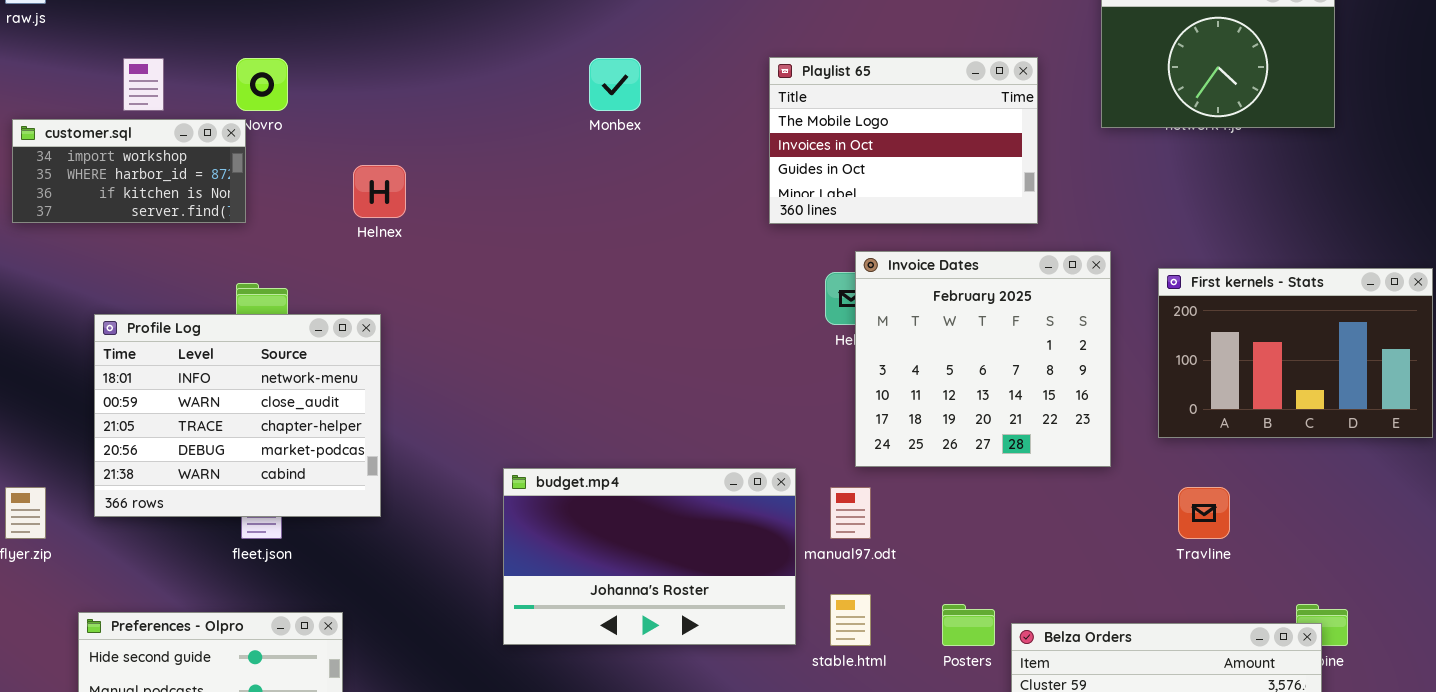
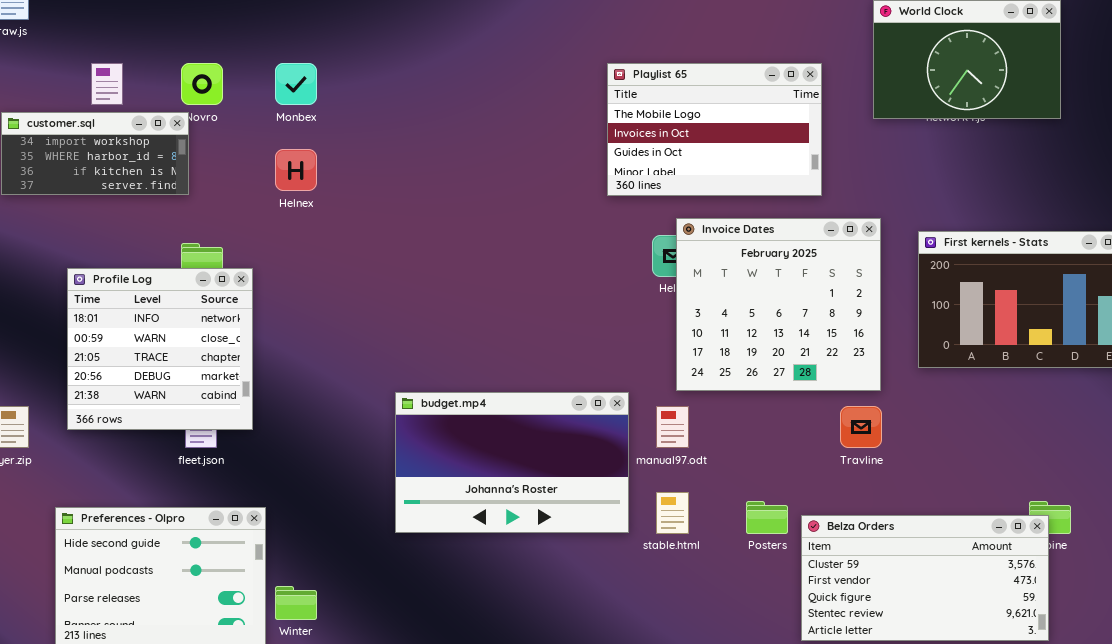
Monbex: [589,58,641,111] -> [275,63,317,105], moved
Profile Log: [94,314,381,517] -> [67,268,253,430], resized
Travline: [1178,487,1230,539] -> [840,406,882,448], moved

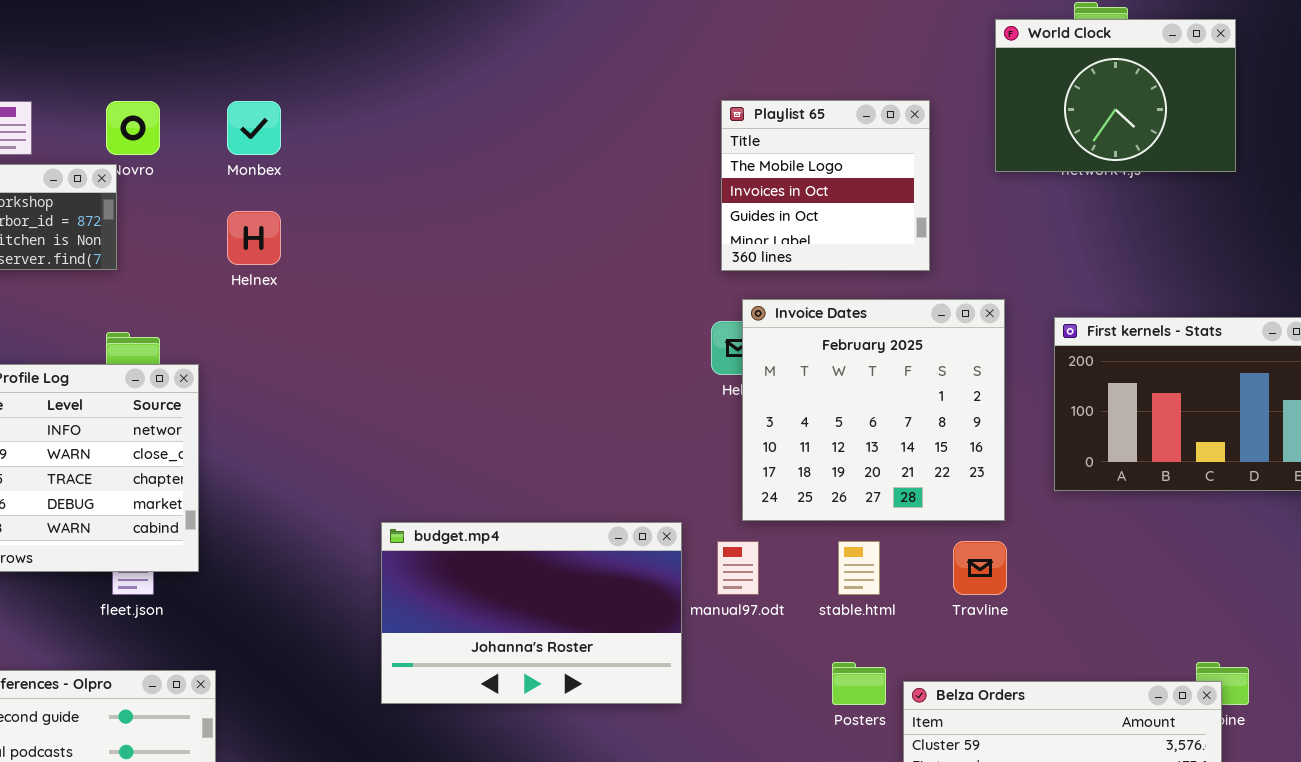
Playlist 65: [607,63,822,196] -> [721,100,930,271], resized
stable.html: [656,492,689,534] -> [838,541,880,595], moved

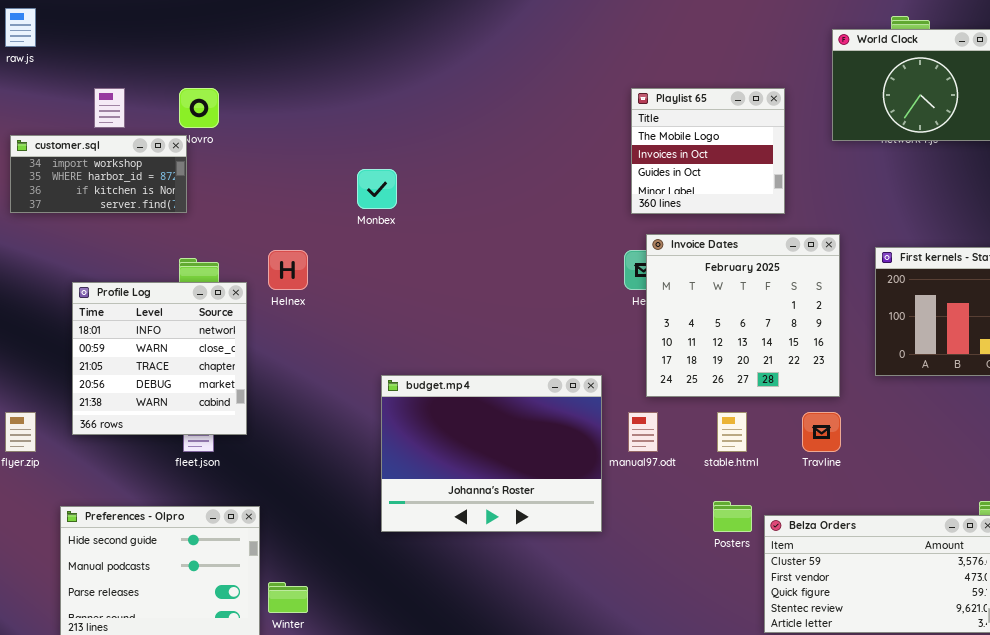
Monbex: [227,101,281,155] -> [357,169,397,209], moved
Helnex: [227,211,281,265] -> [268,250,308,290], moved
budget.mp4: [381,522,682,704] -> [381,375,602,532], resized

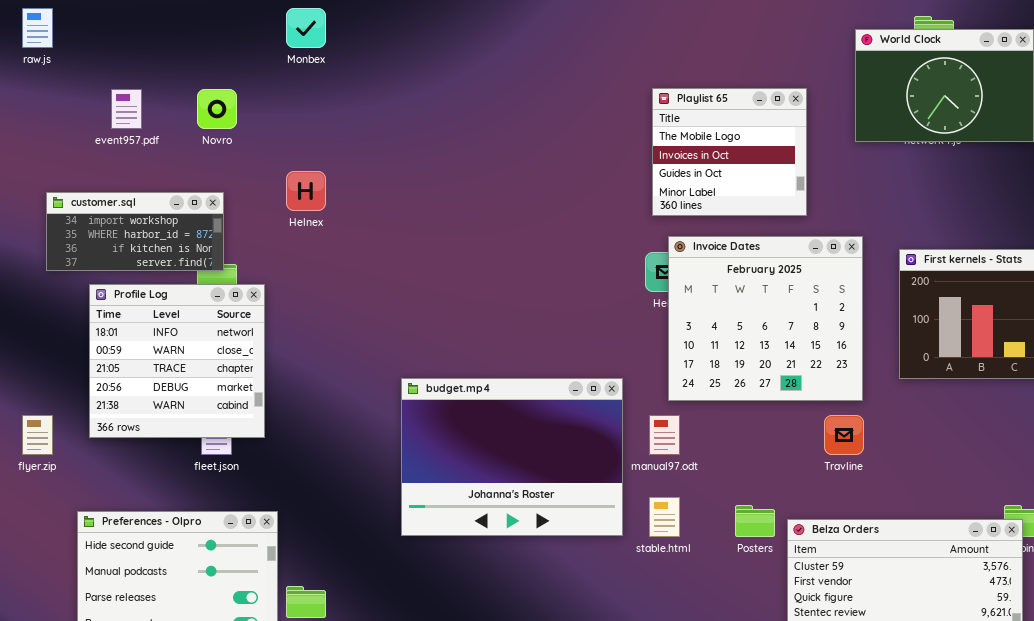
customer.sql: [10,135,187,213] -> [46,192,224,271], moved
Monbex: [357,169,397,209] -> [286,8,326,48], moved
Helnex: [268,250,308,290] -> [286,171,326,211], moved
stable.html: [717,412,747,452] -> [649,497,680,537], moved

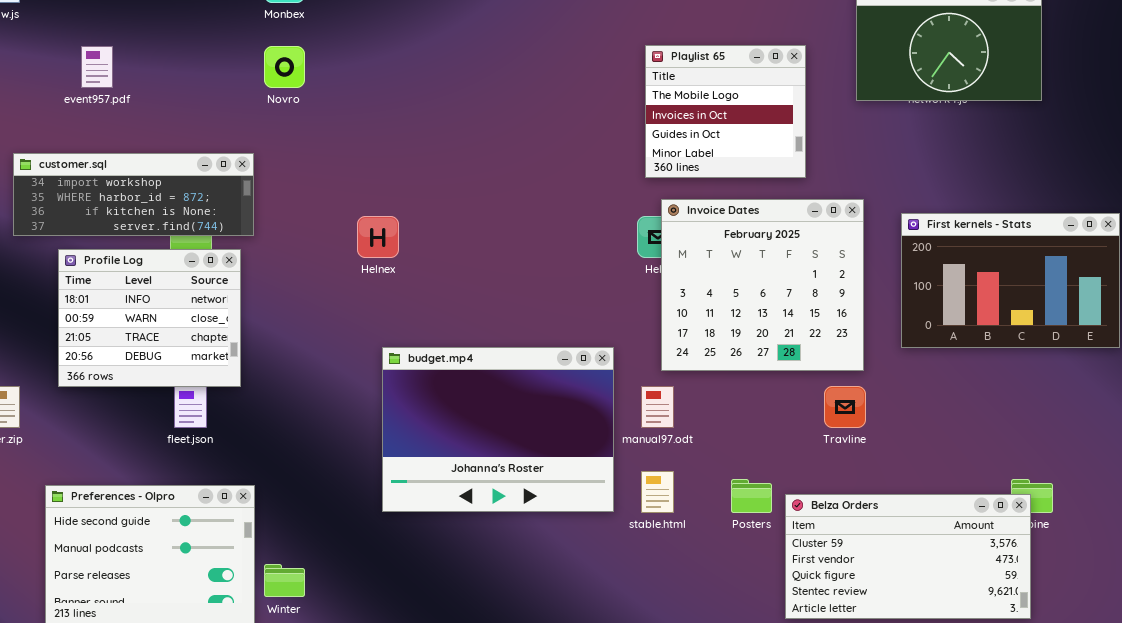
Novro: [197,89,237,129] -> [264,46,305,88], moved
Helnex: [286,171,326,211] -> [357,216,399,258], moved
customer.sql: [46,192,224,271] -> [13,153,254,236], resized
Profile Log: [89,284,265,438] -> [58,249,241,387], resized

